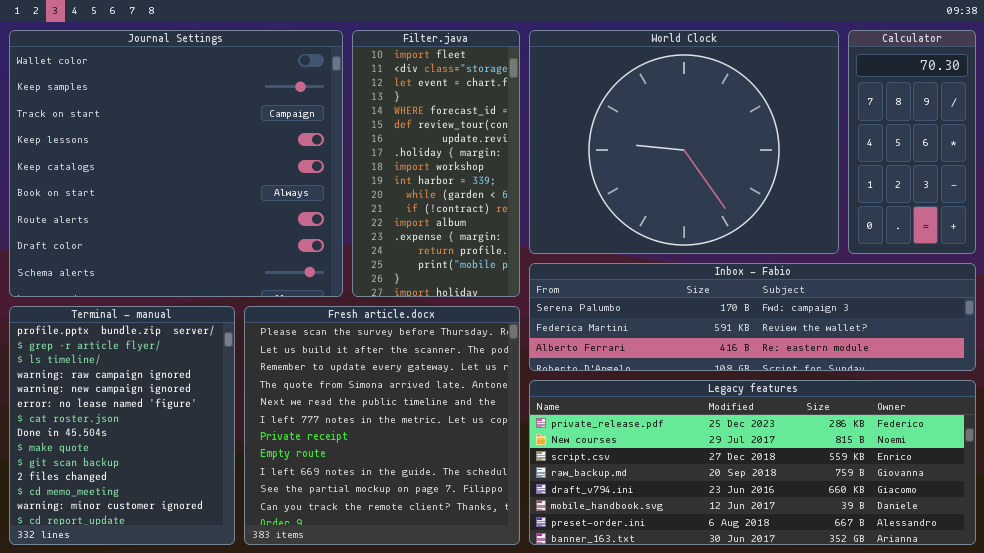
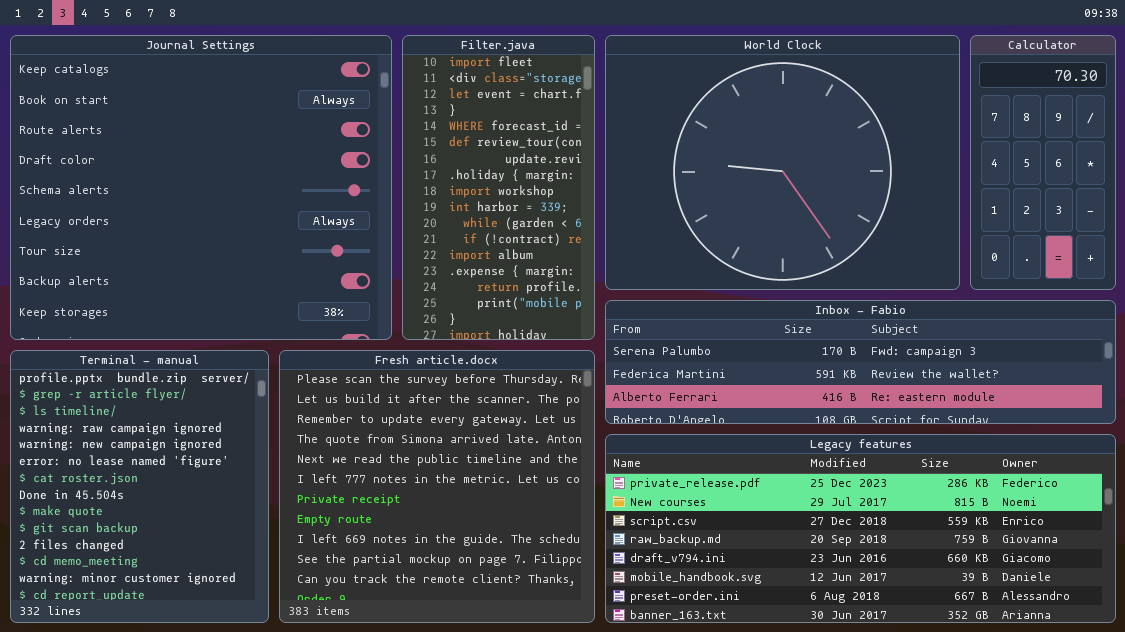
Journal Settings: [9,30,343,297] -> [10,35,392,340], scrolled down 4 rows

